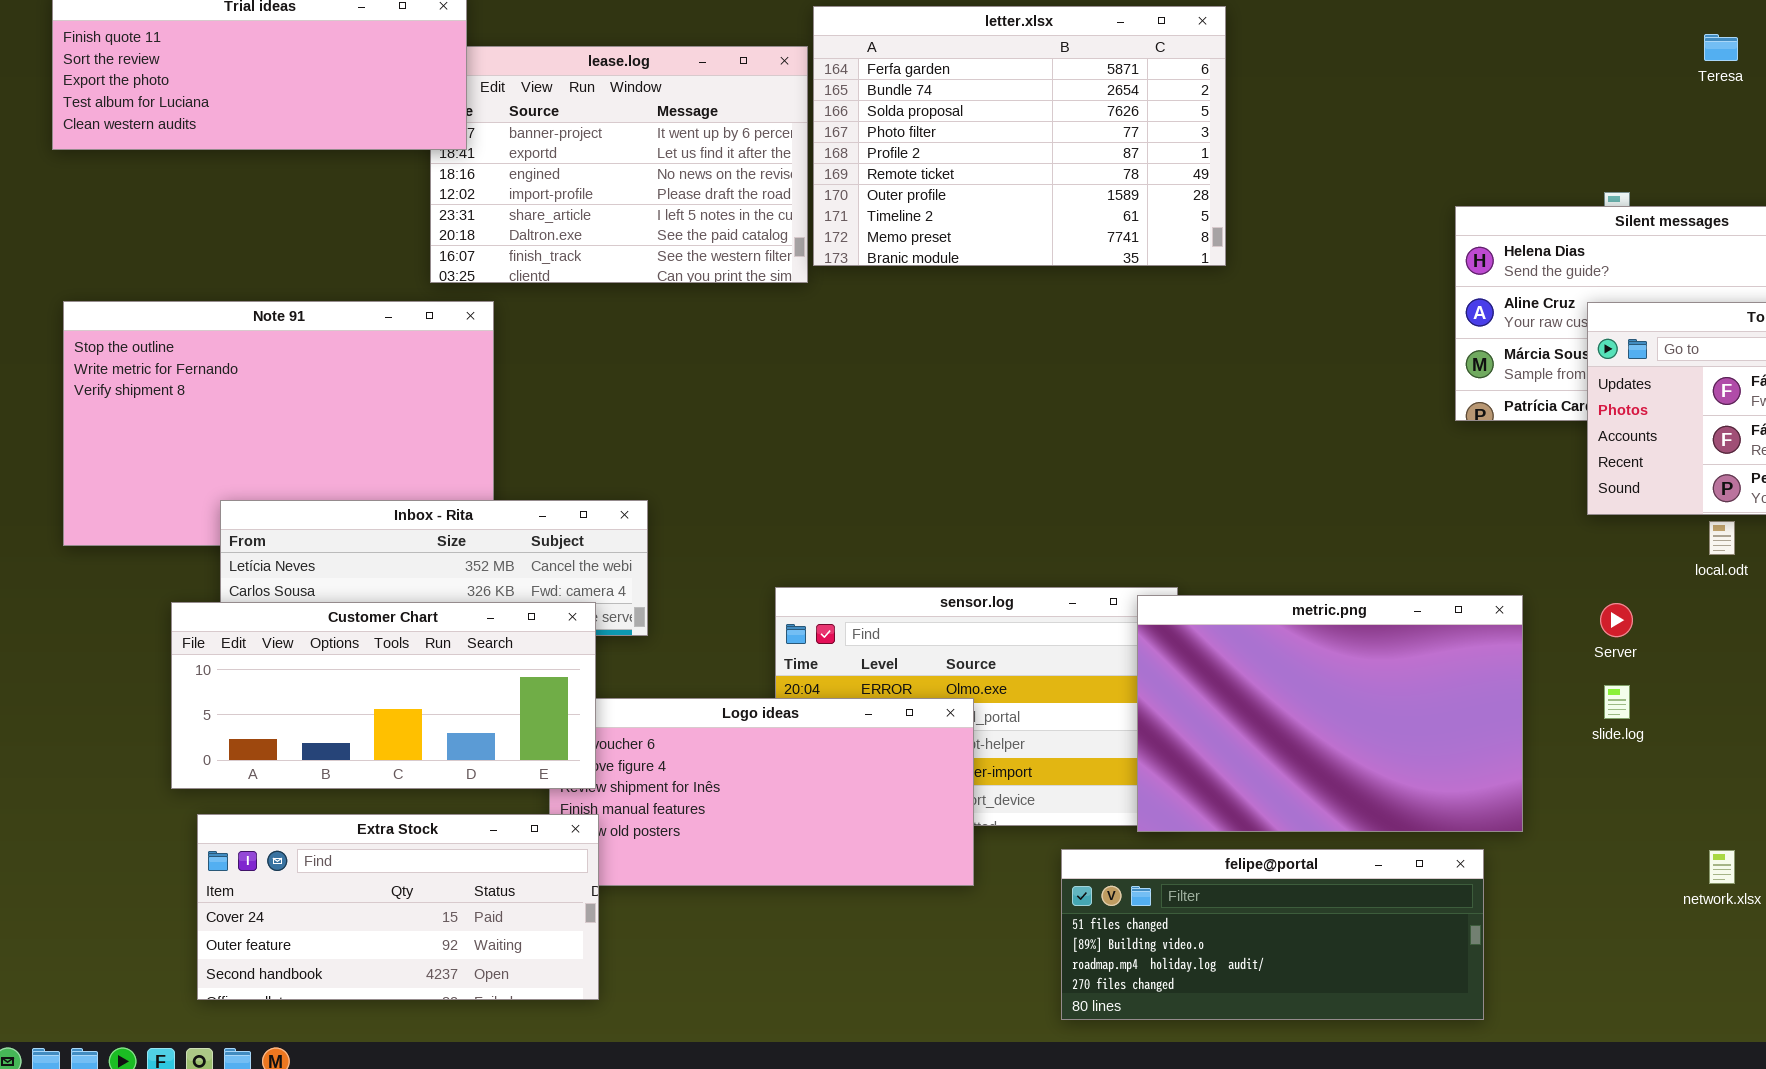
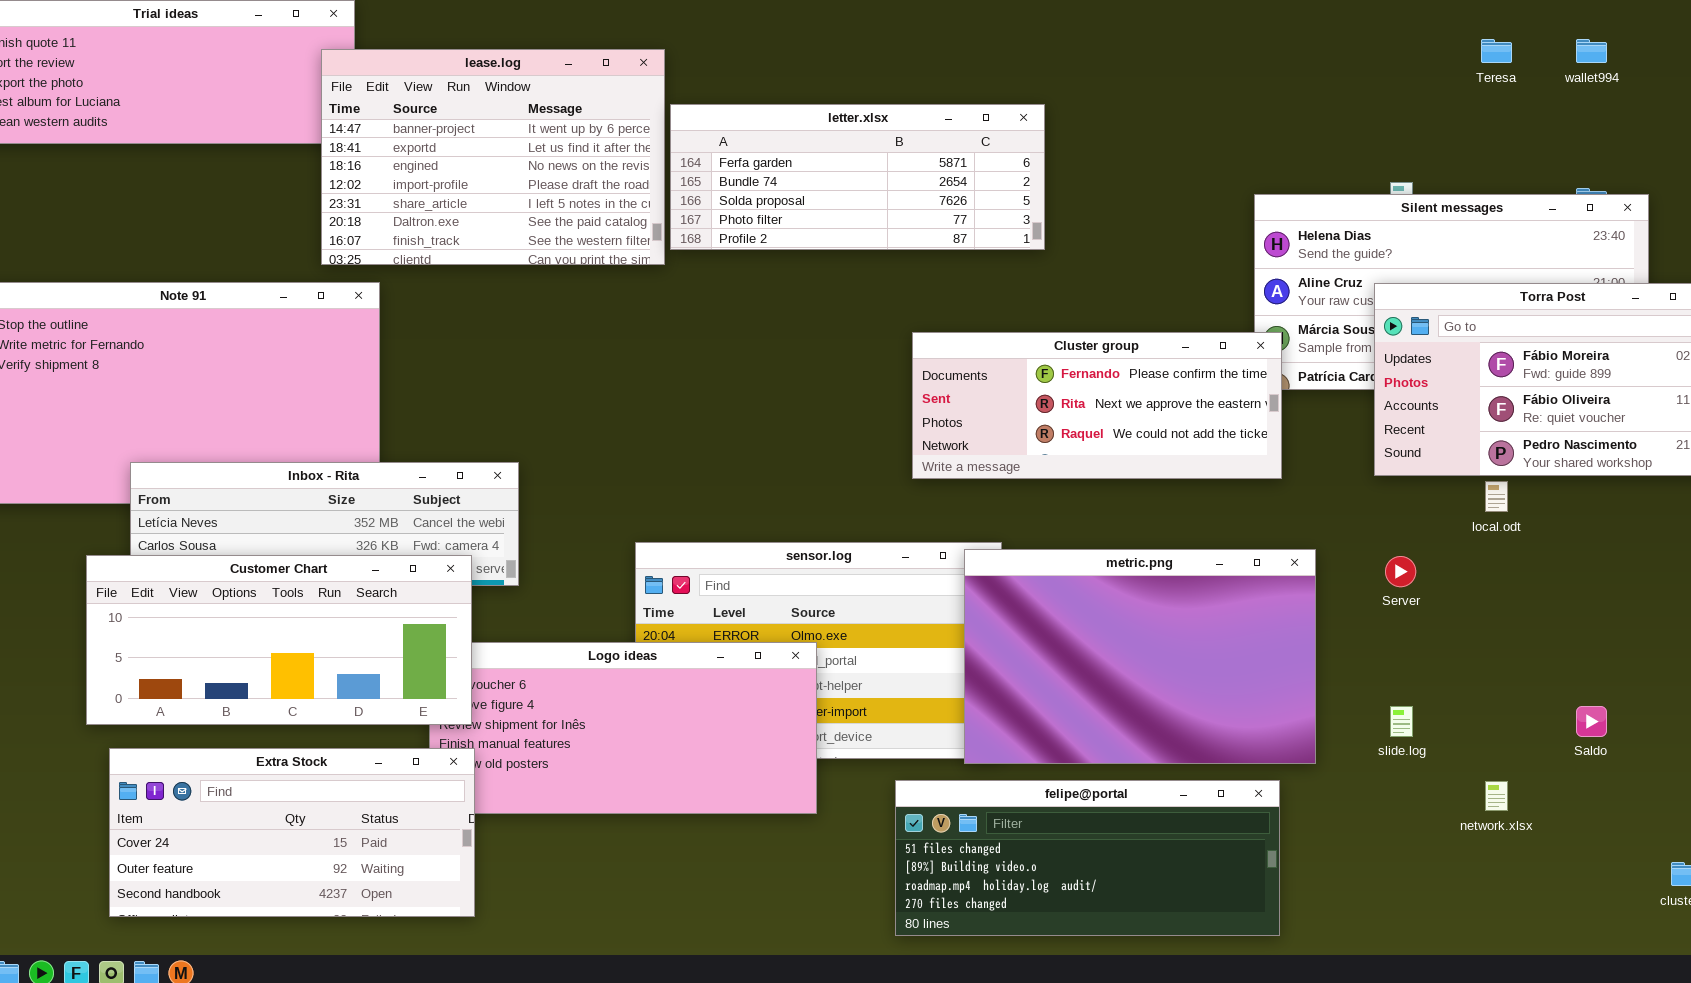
letter.xlsx: [813,6,1226,266] -> [670,104,1045,250], resized
lease.log: [430,46,808,283] -> [321,49,665,265], raised
Cluster group: none -> [912,332,1282,479], opened
slide.log: [1604,685,1630,719] -> [1390,706,1413,737], moved

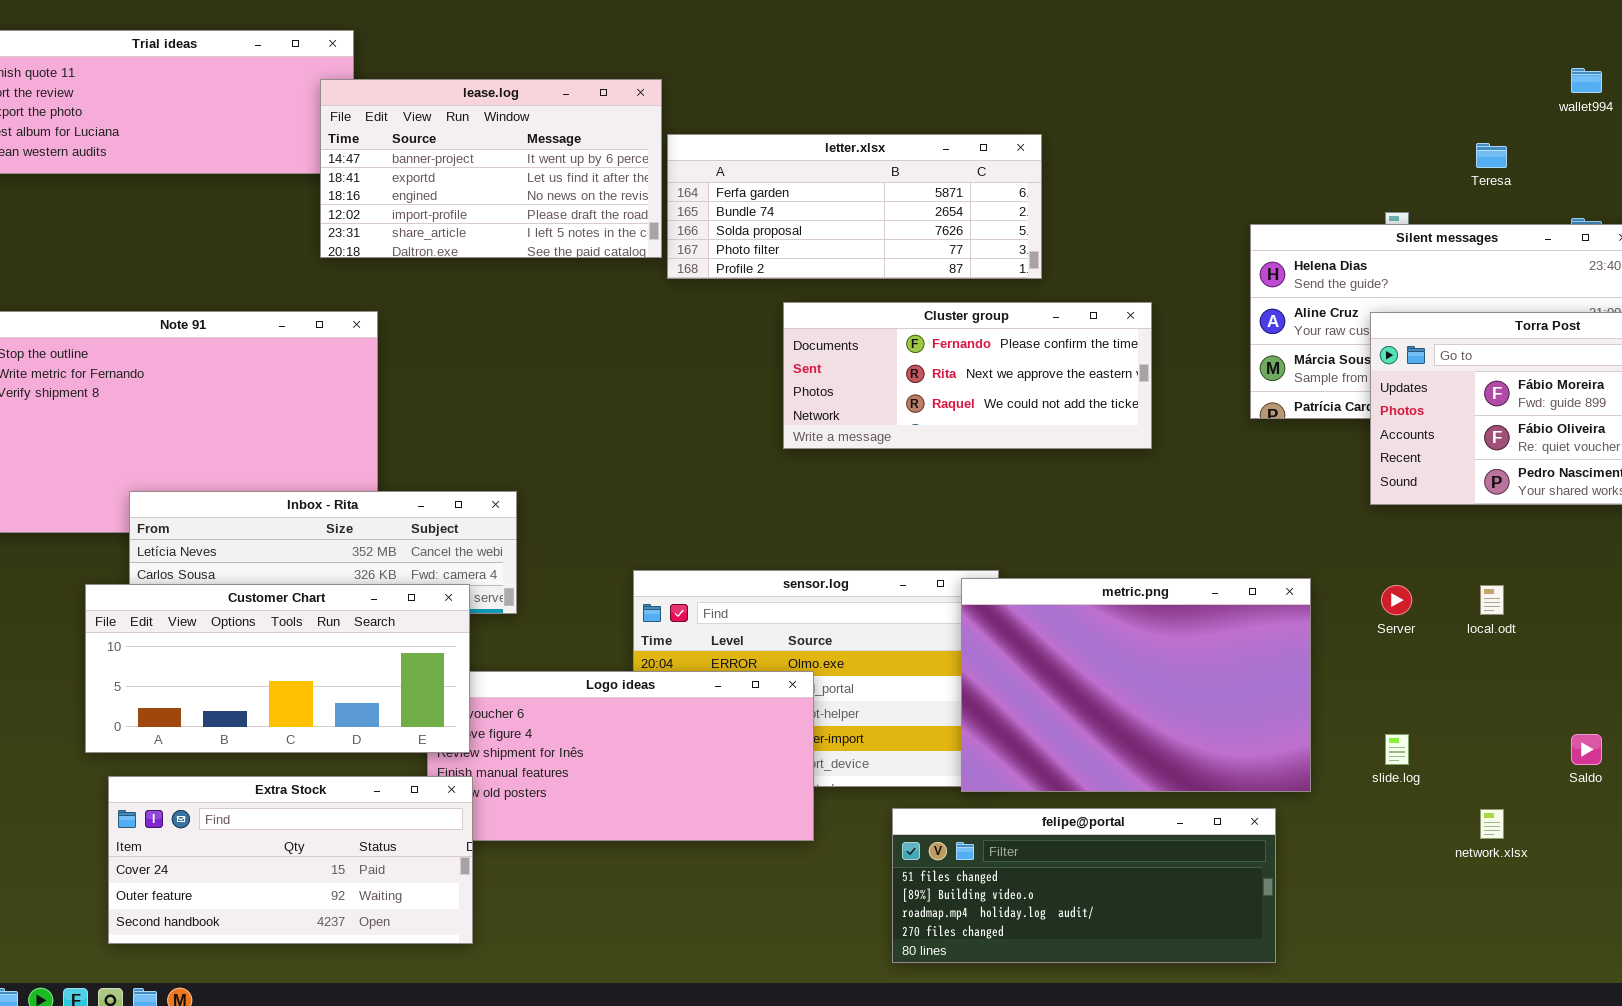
Teresa: [1481,39,1512,63] -> [1476,143,1507,168], moved
lease.log: [321,49,665,265] -> [320,79,662,258], resized
Cluster group: [912,332,1282,479] -> [783,302,1152,449], moved
local.odt: [1485,481,1508,512] -> [1480,585,1504,615], moved

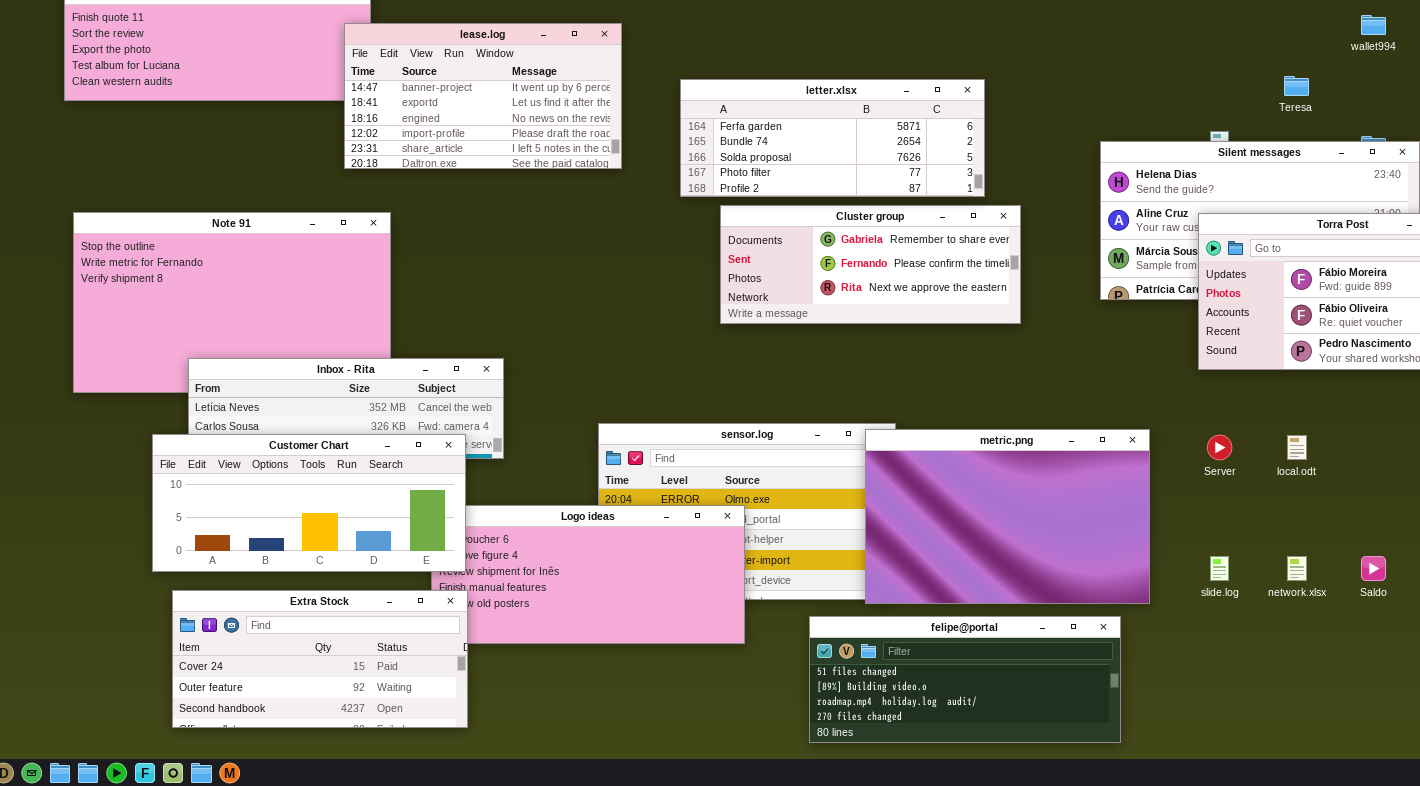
letter.xlsx: [667,134,1042,279] -> [680,79,985,197], moved
Cluster group: [783,302,1152,449] -> [720,205,1021,324], scrolled up 1 row
network.xlsx: [1480,809,1504,839] -> [1287,556,1307,581], moved

